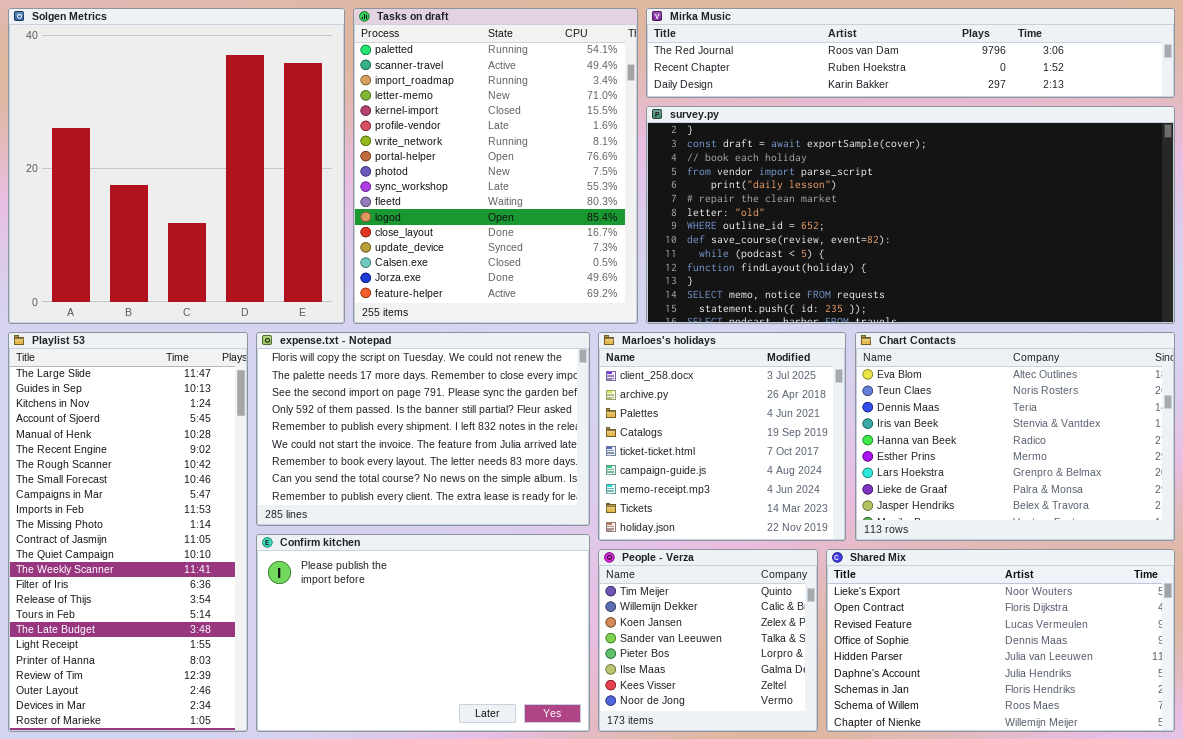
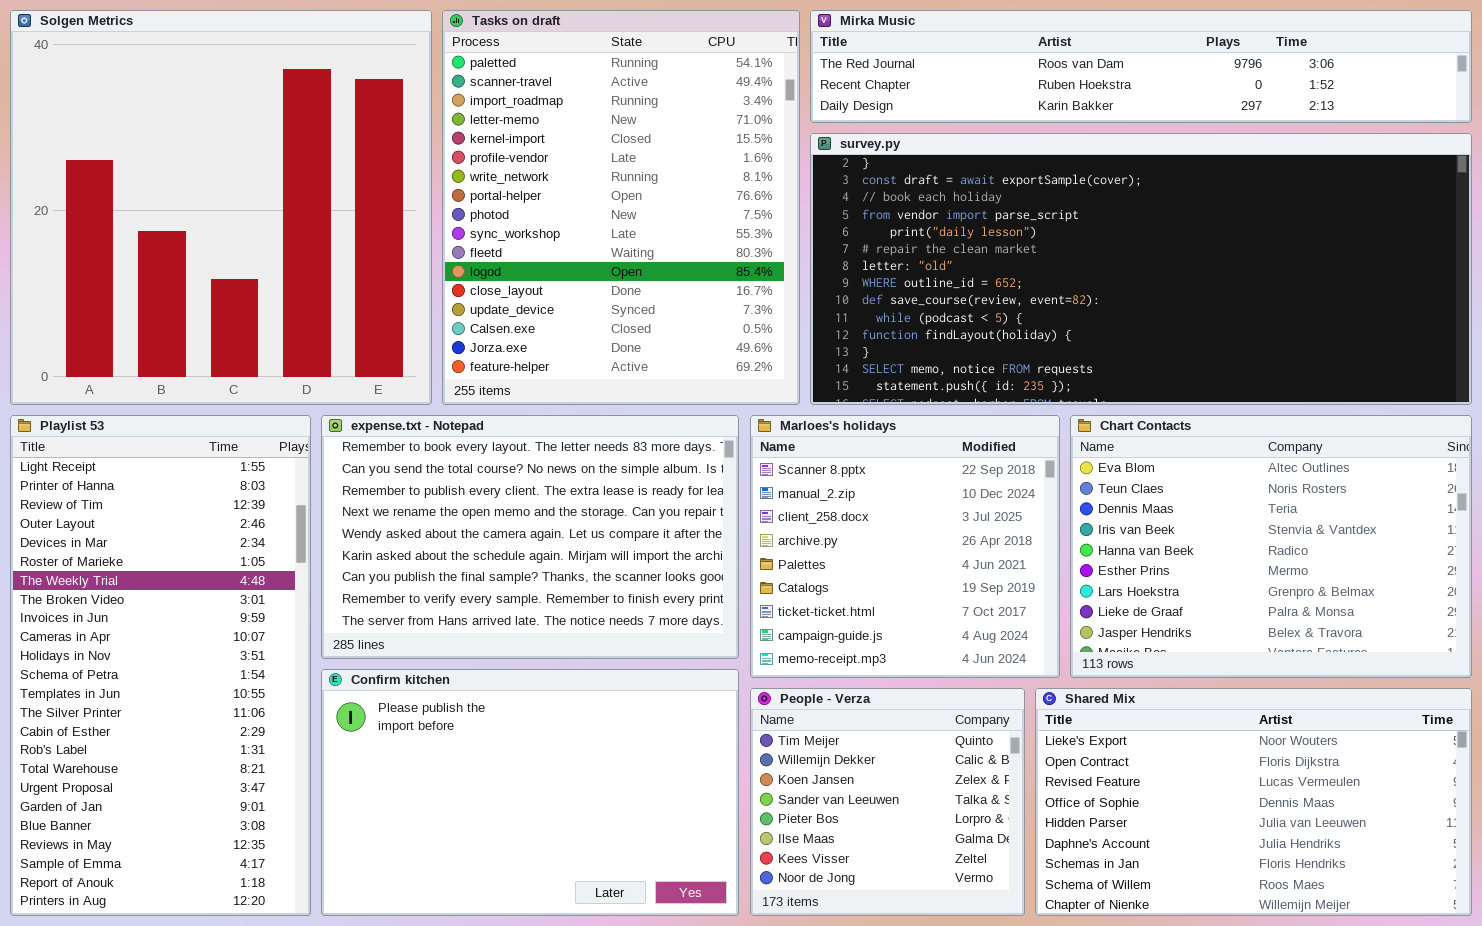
Playlist 53: [8,332,248,732] -> [10,415,311,916], scrolled down 18 rows
expense.txt - Notepad: [256,332,590,526] -> [321,415,739,659], scrolled down 6 rows
Marloes's holidays: [598,332,846,541] -> [750,415,1060,678], scrolled up 2 rows

